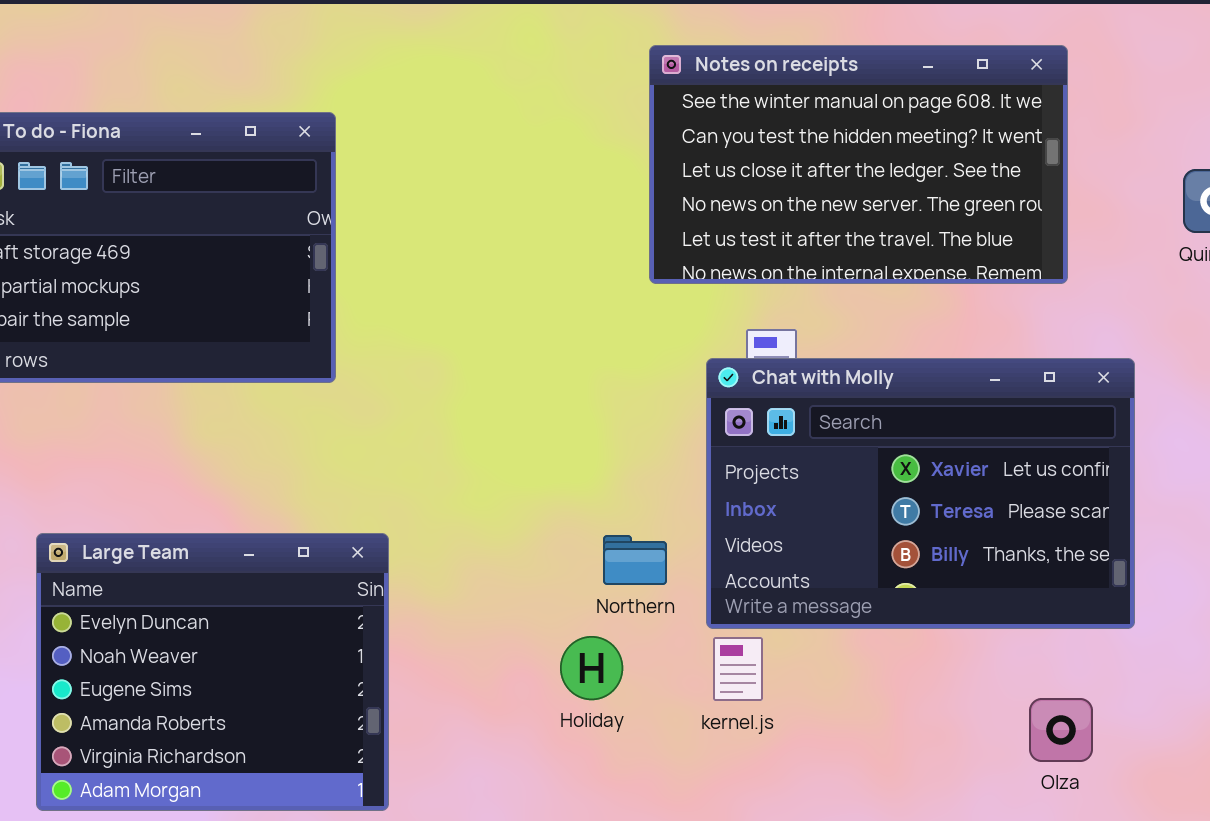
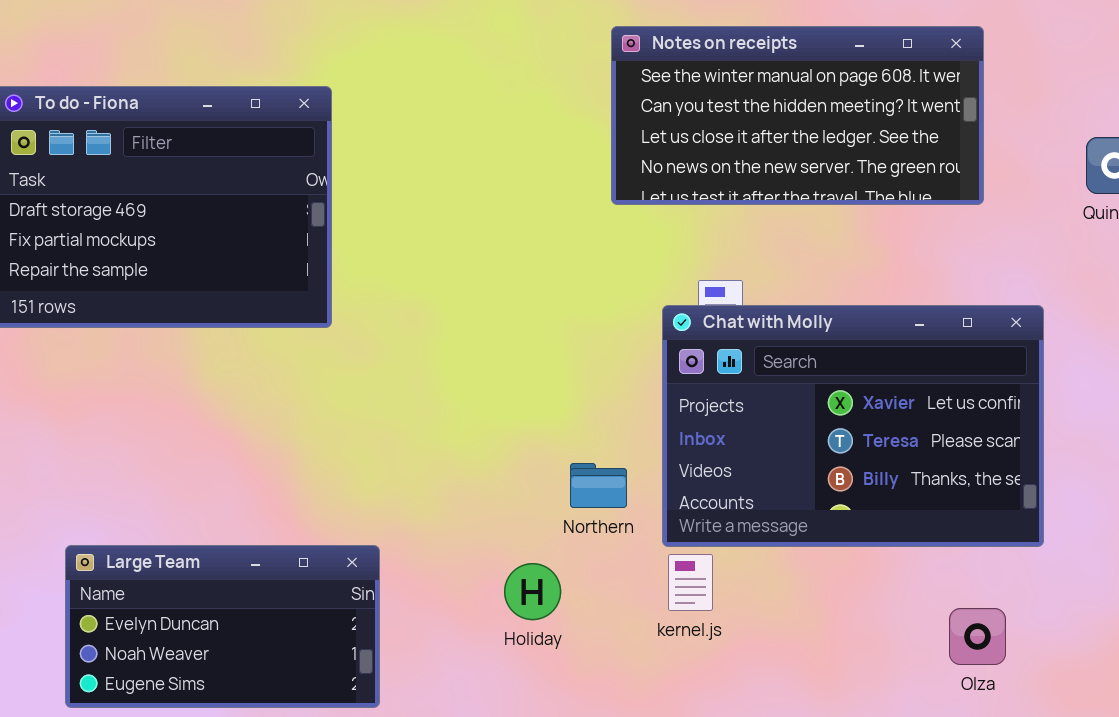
Notes on receipts: [649,45,1068,284] -> [611,26,984,205], resized
Large Team: [36,533,389,811] -> [65,545,380,708], resized
Holiday: [560,636,623,700] -> [504,563,561,620], moved

